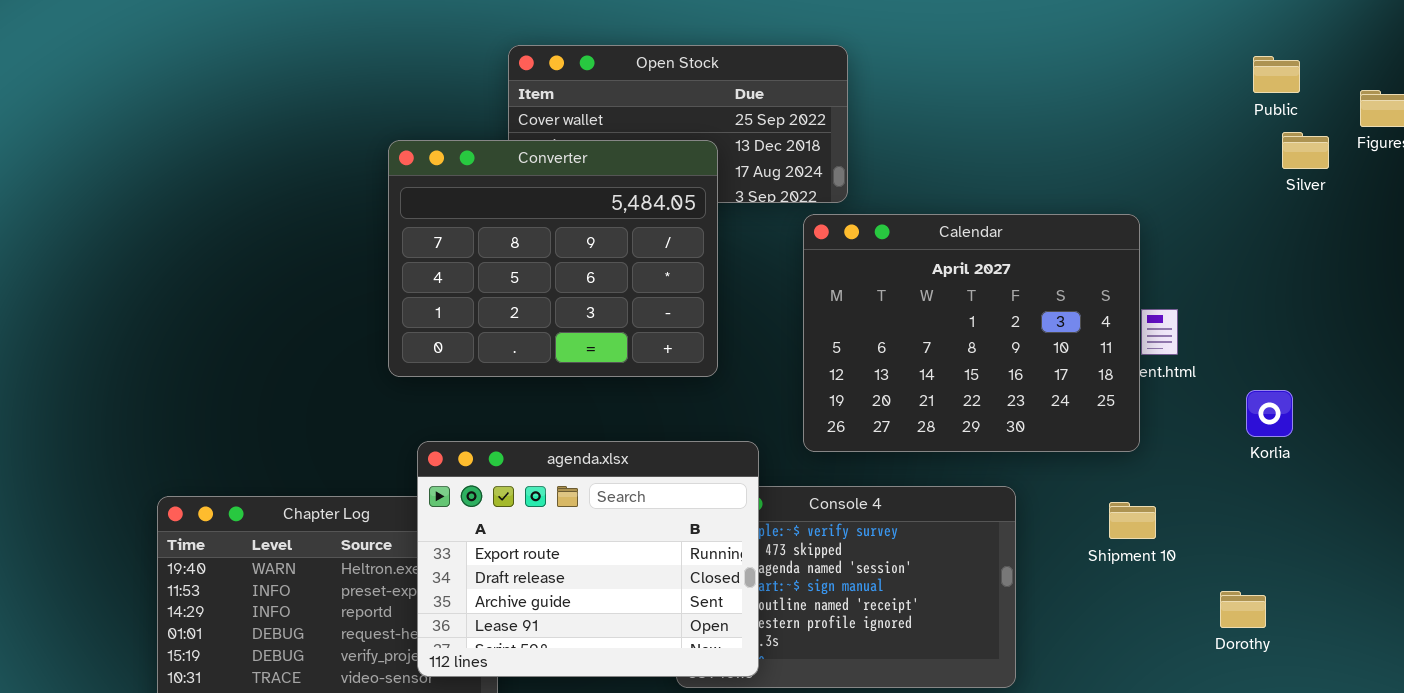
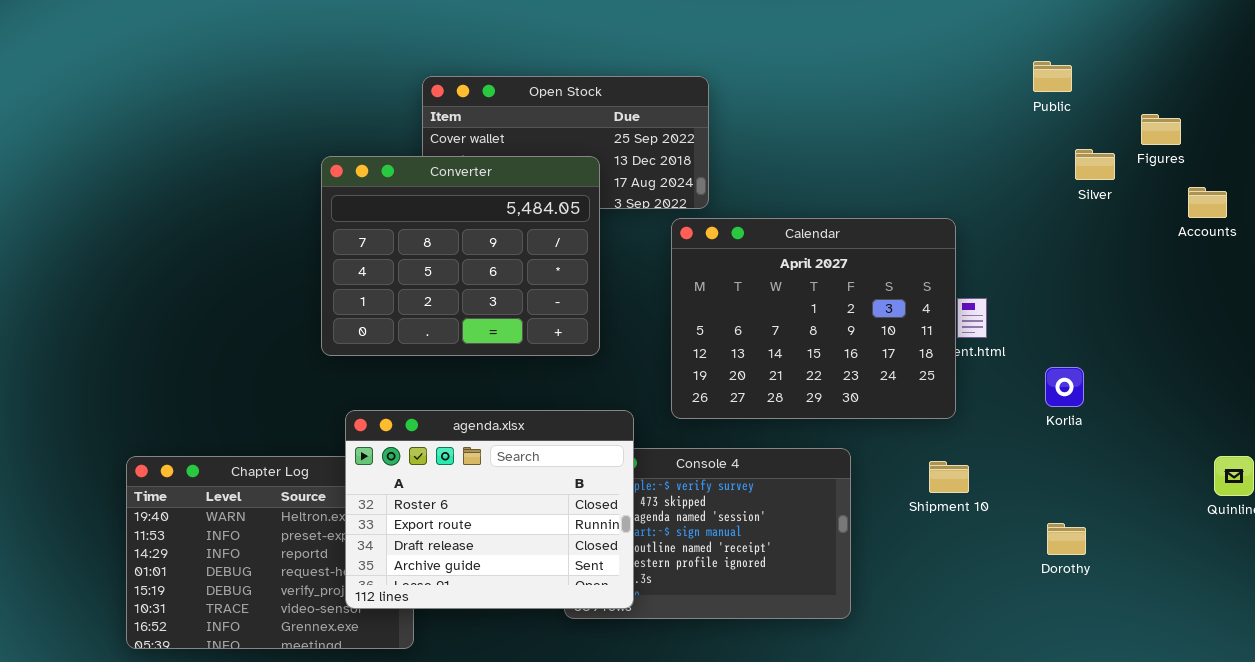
Public: [1253,56,1300,93] -> [1033,61,1072,92], moved
agenda.xlsx: [417,441,759,677] -> [345,410,634,609], scrolled up 1 row
Dorothy: [1220,591,1266,628] -> [1047,523,1086,555], moved

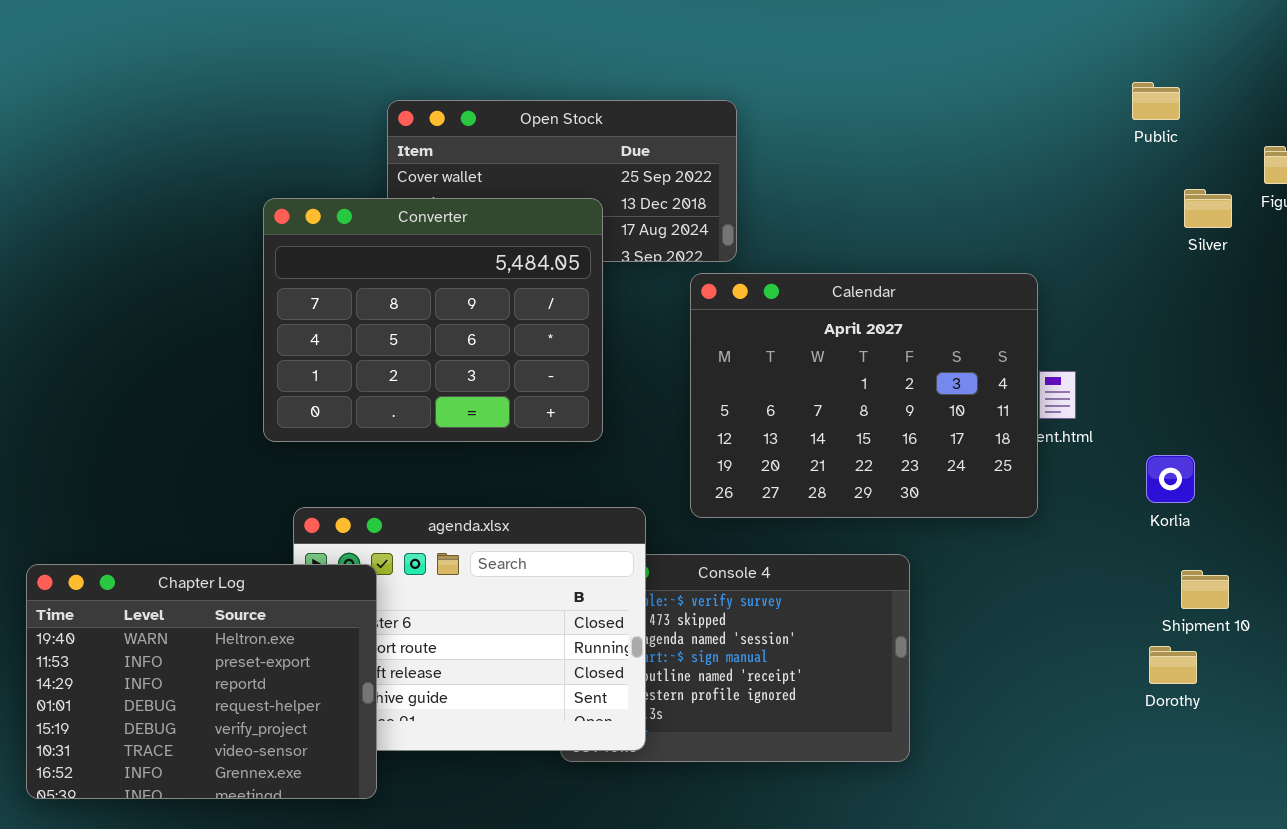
Chapter Log: [126,456,414,649] -> [26,564,377,799], raised
Shipment 10: [929,461,969,493] -> [1181,570,1229,609], moved

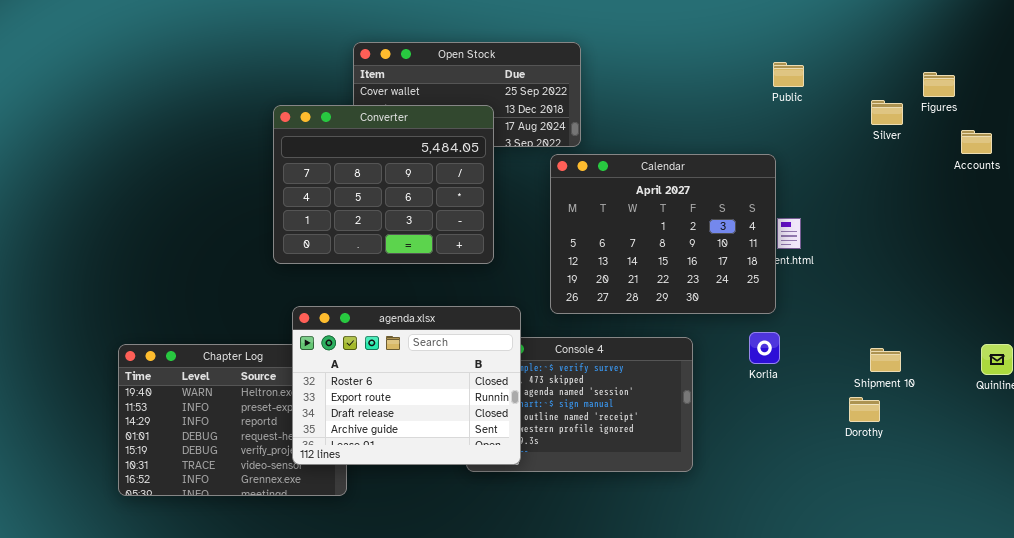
Public: [1132,82,1180,120] -> [773,62,804,87], moved
Korlia: [1146,455,1195,503] -> [749,332,780,364], moved
agenda.xlsx: [293,507,646,751] -> [292,306,521,465], raised

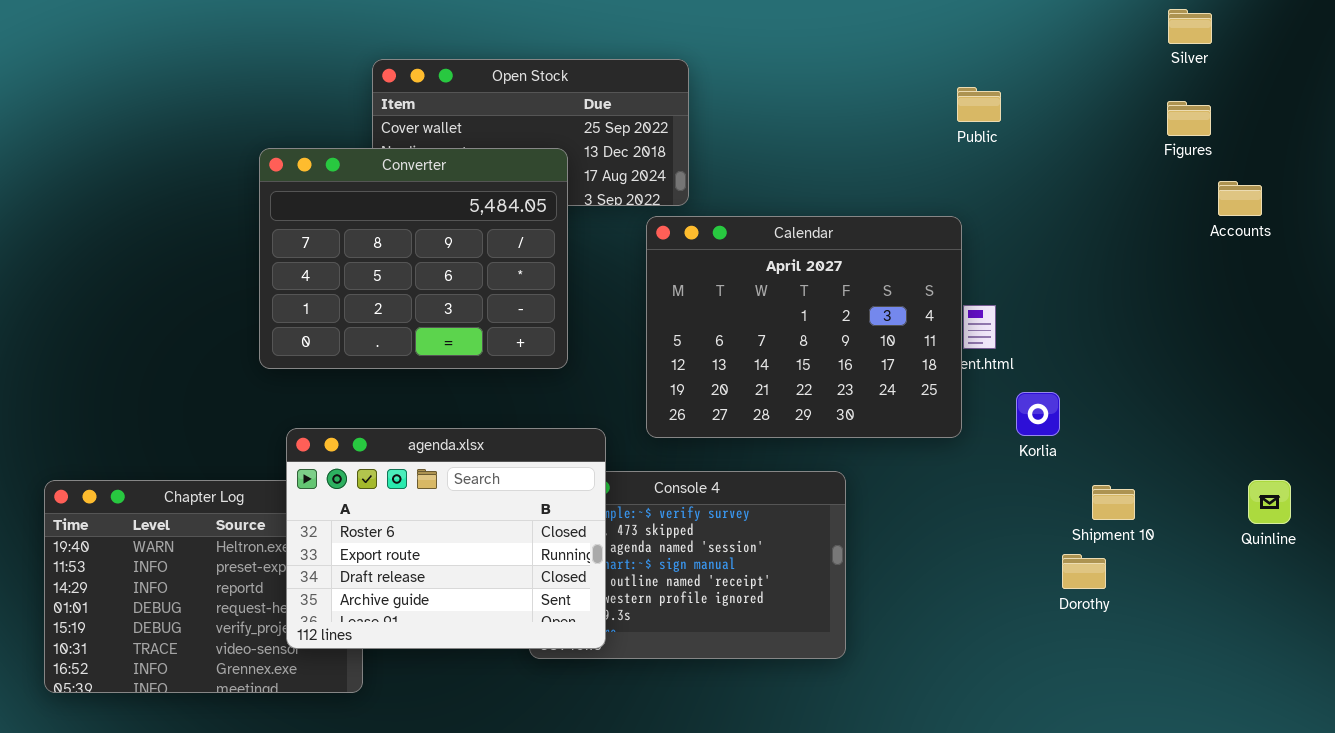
Silver: [871,100,903,125] -> [1168,9,1212,44], moved
Korlia: [749,332,780,364] -> [1016,392,1060,436], moved

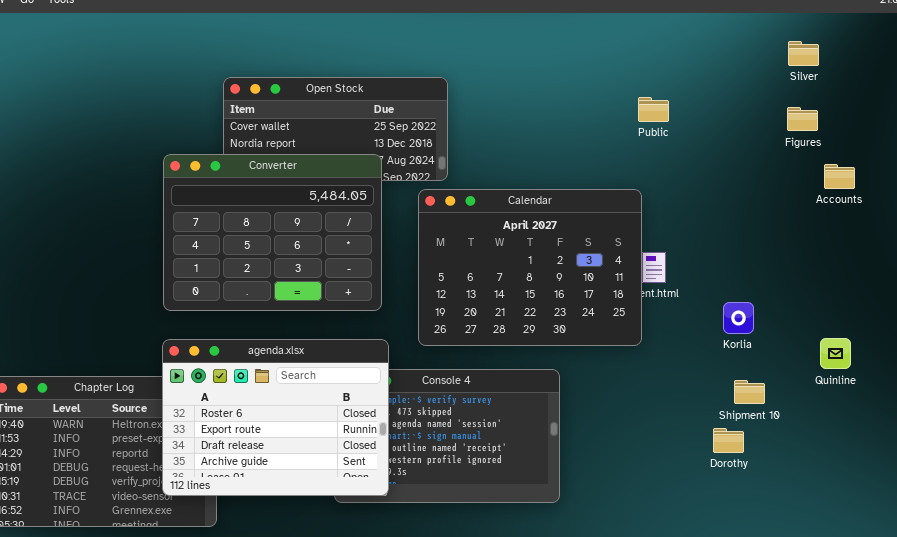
Converter: [259,148,568,369] -> [163,154,382,311], moved
Korlia: [1016,392,1060,436] -> [723,302,754,334], moved
Quinline: [1248,480,1291,524] -> [820,338,851,369], moved

